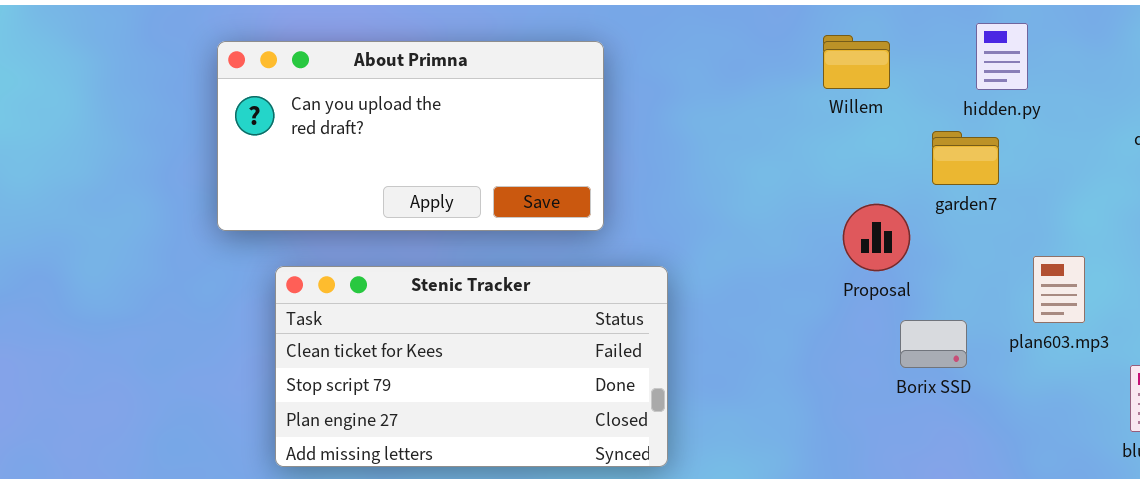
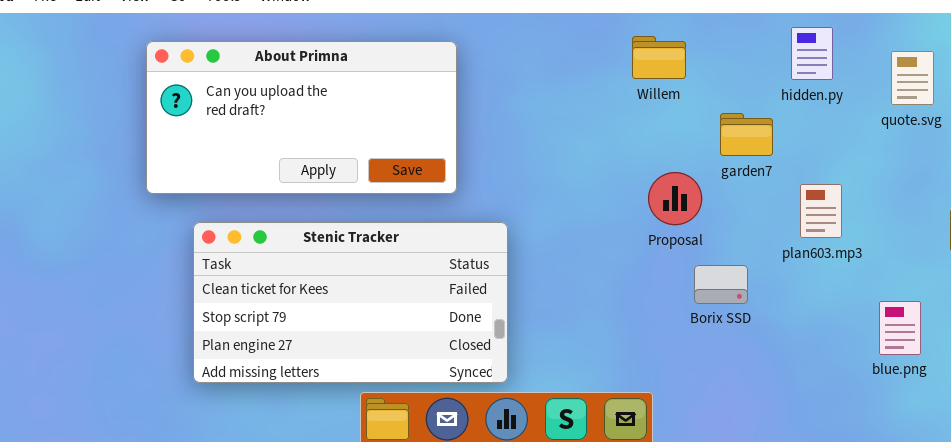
hidden.py: [976,23,1028,90] -> [791,27,833,80], moved
plan603.mp3: [1033,256,1085,323] -> [800,184,842,238], moved

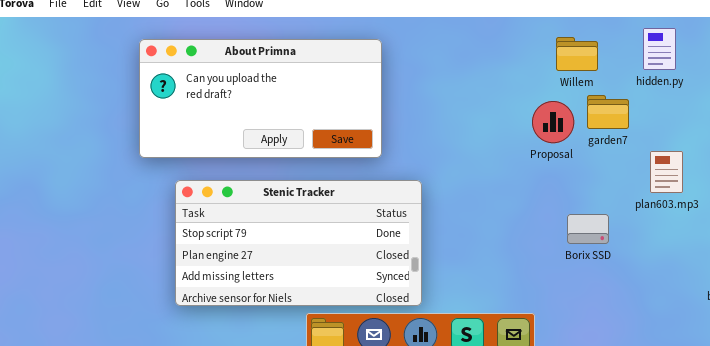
Willem: [632,36,686,79] -> [556,37,598,71], moved
Proposal: [648,172,702,225] -> [532,101,574,143], moved
Stenic Tracker: [193,222,508,383] -> [175,180,422,306], scrolled down 1 row

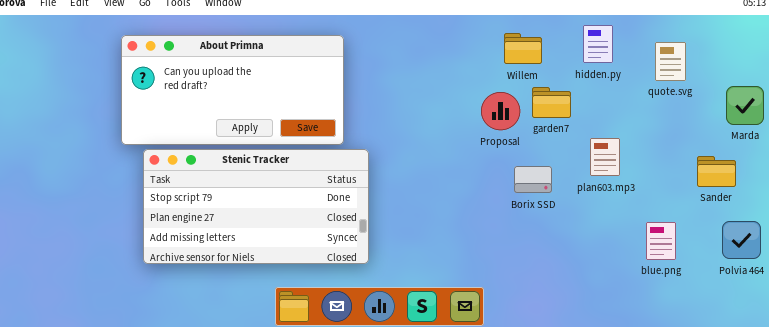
Stenic Tracker: [175,180,422,306] -> [143,149,369,264], moved
Borix SSD: [567,214,609,244] -> [514,166,552,193], moved

